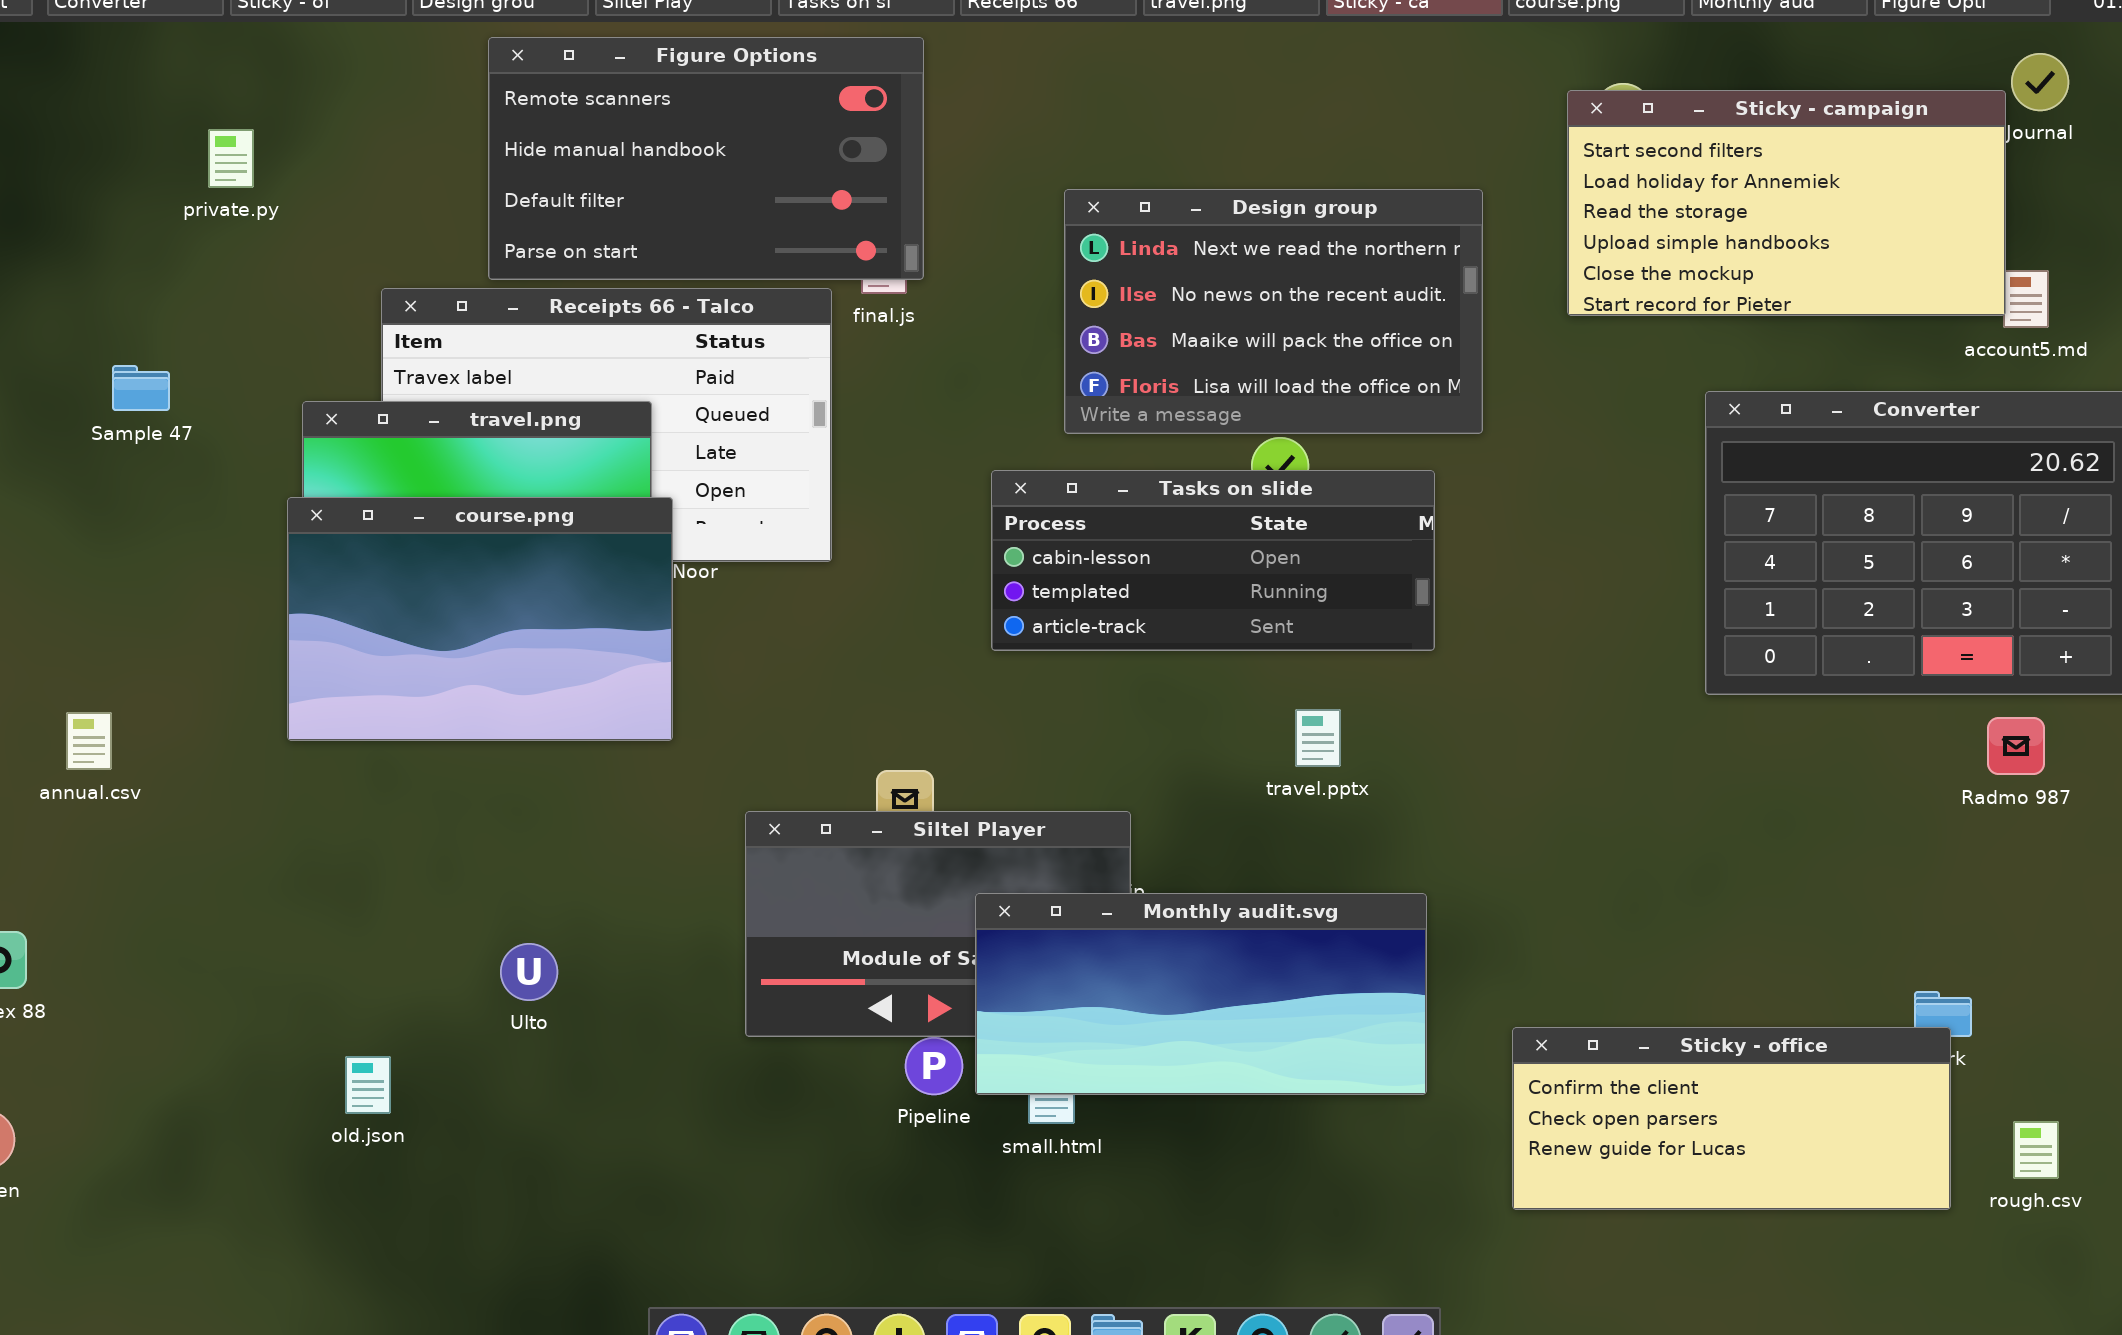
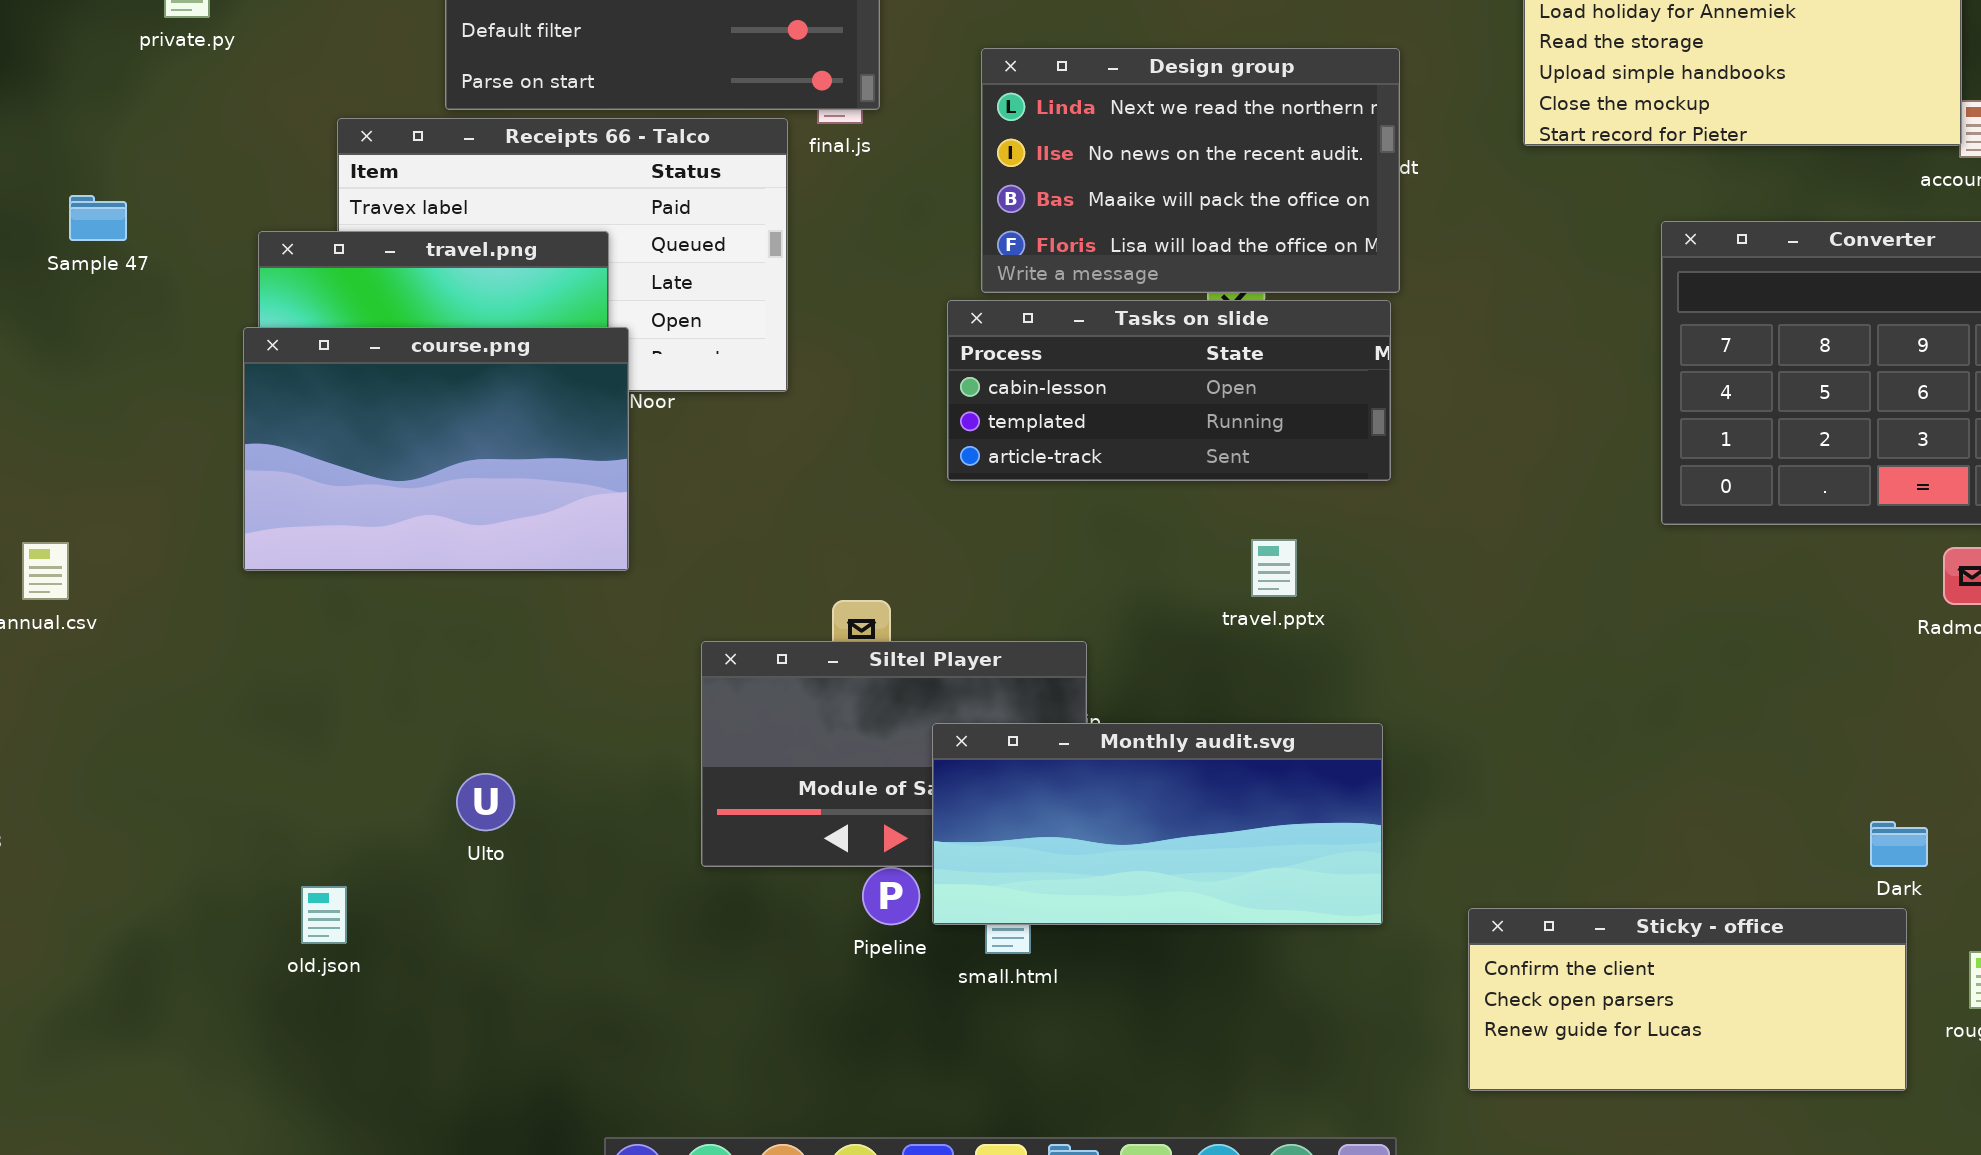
Design group: [1064,189,1483,434] -> [981,48,1400,293], moved
Sticky - office: [1512,1027,1951,1210] -> [1468,908,1907,1091], moved

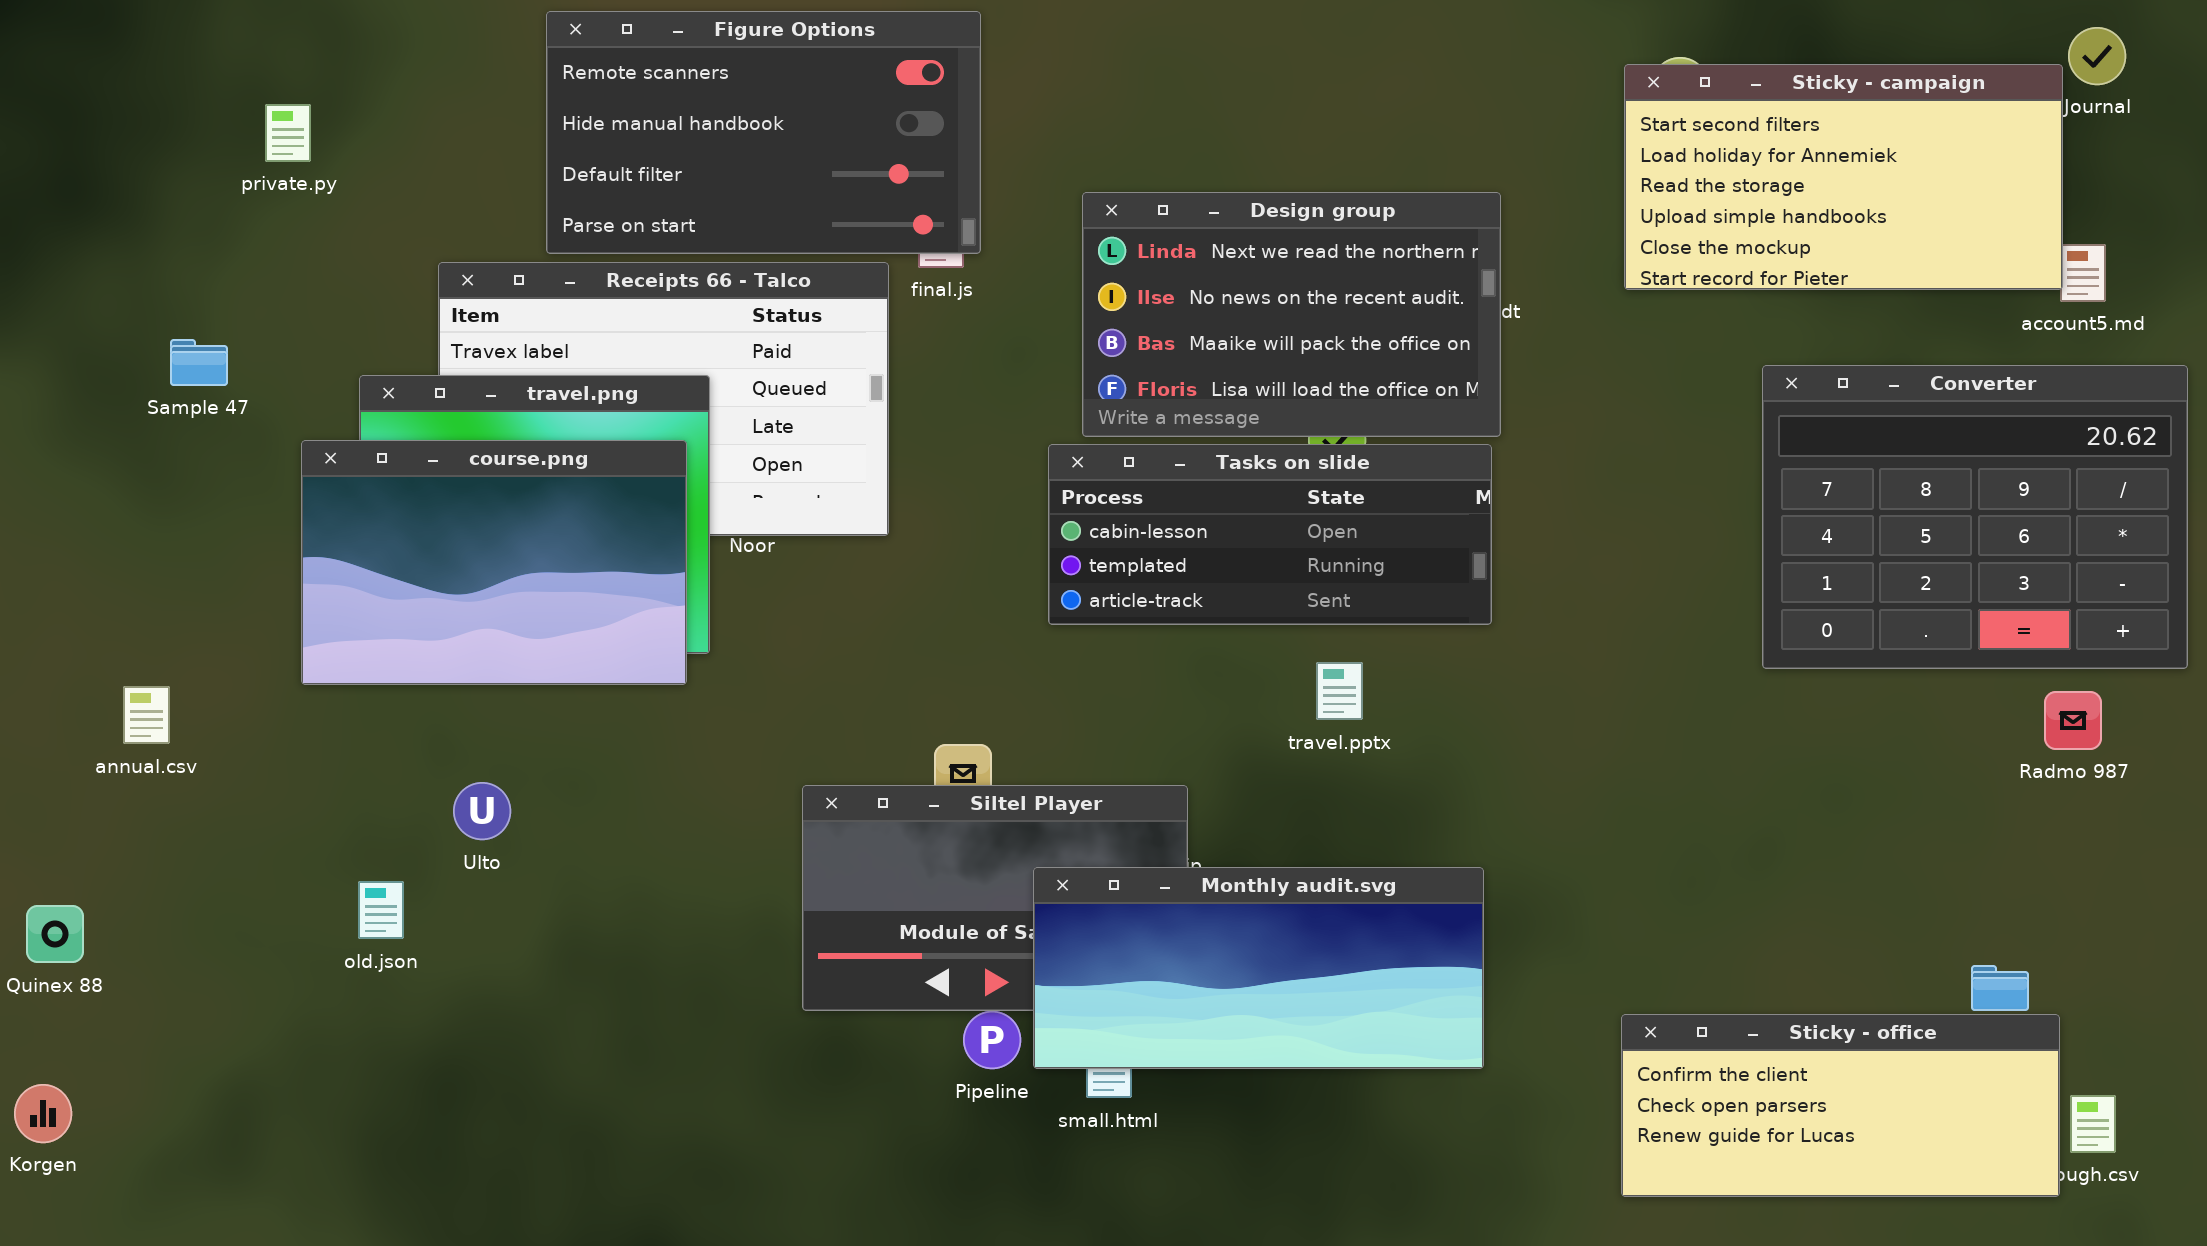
course.png: [243,327,629,571] -> [301,440,687,685], moved
travel.pptx: [1251,539,1297,597] -> [1316,662,1363,720], moved
Ulto: [456,773,515,831] -> [453,782,511,840], moved
old.json: [301,886,347,944] -> [358,881,404,939], moved
Sticky - office: [1468,908,1907,1091] -> [1621,1014,2060,1197], moved

